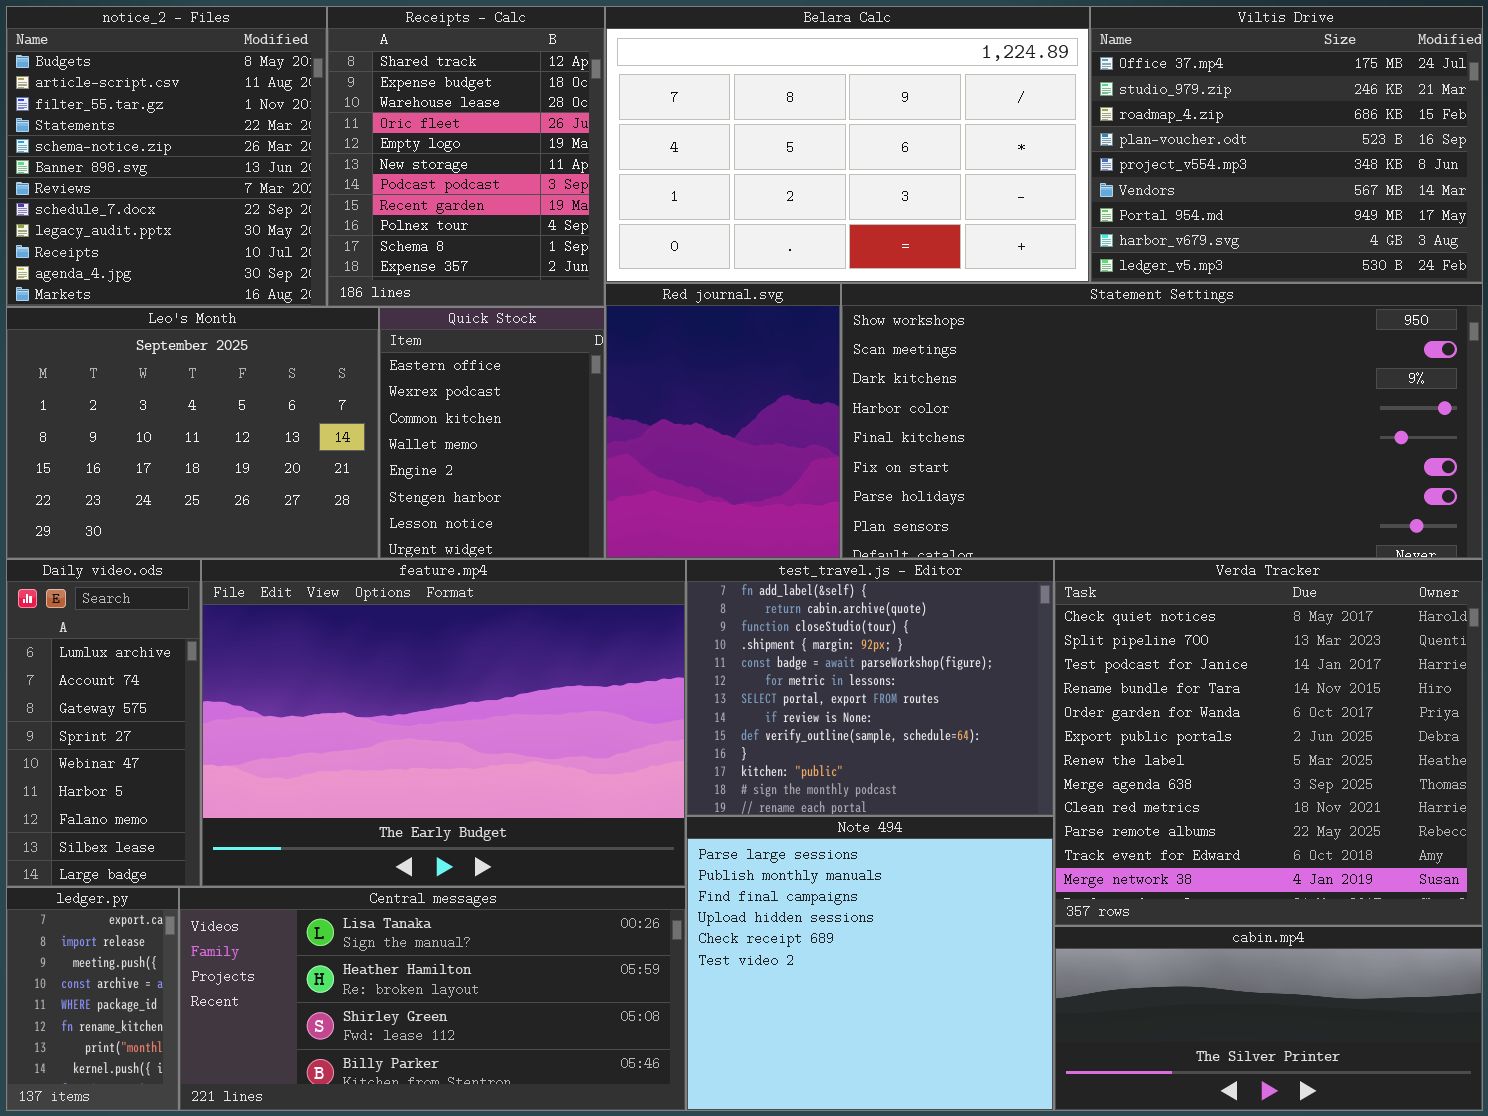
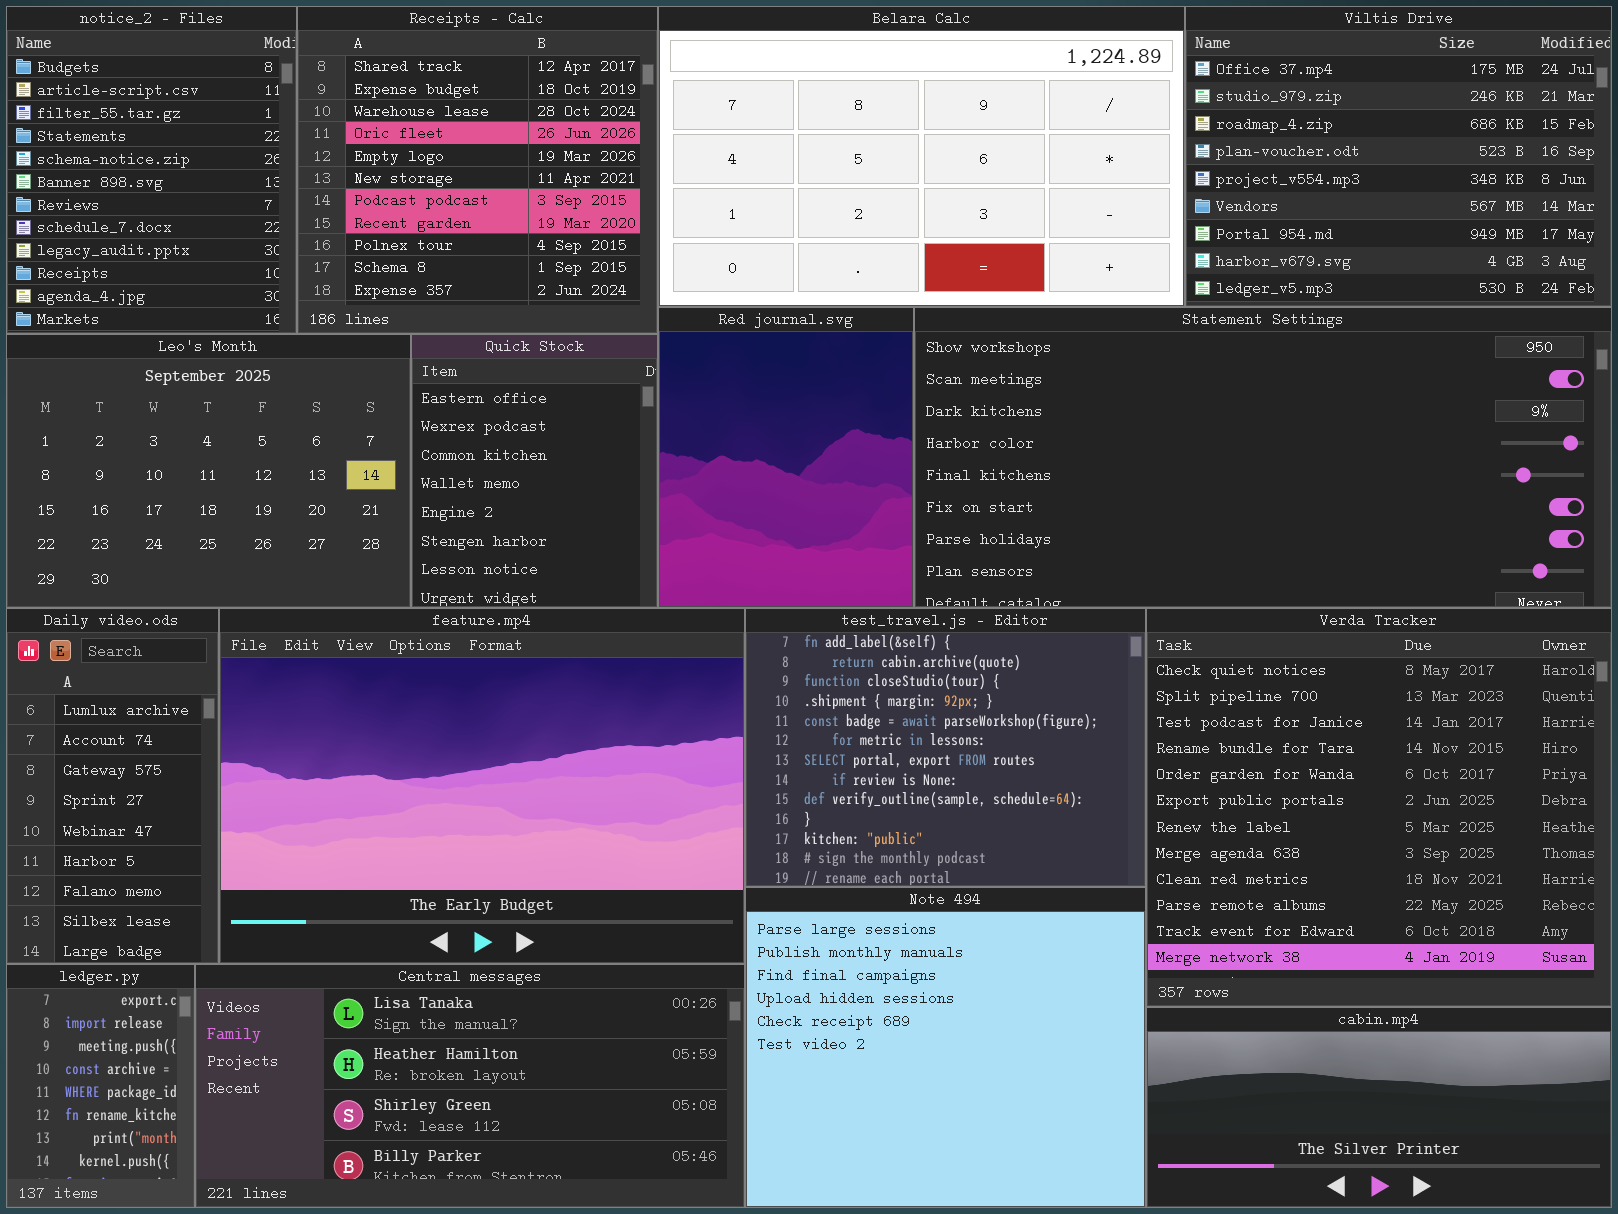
notice_2 - Files: [6,6,327,307] -> [6,6,297,334], resized
Receipts - Calc: [327,6,605,307] -> [297,6,658,334], resized

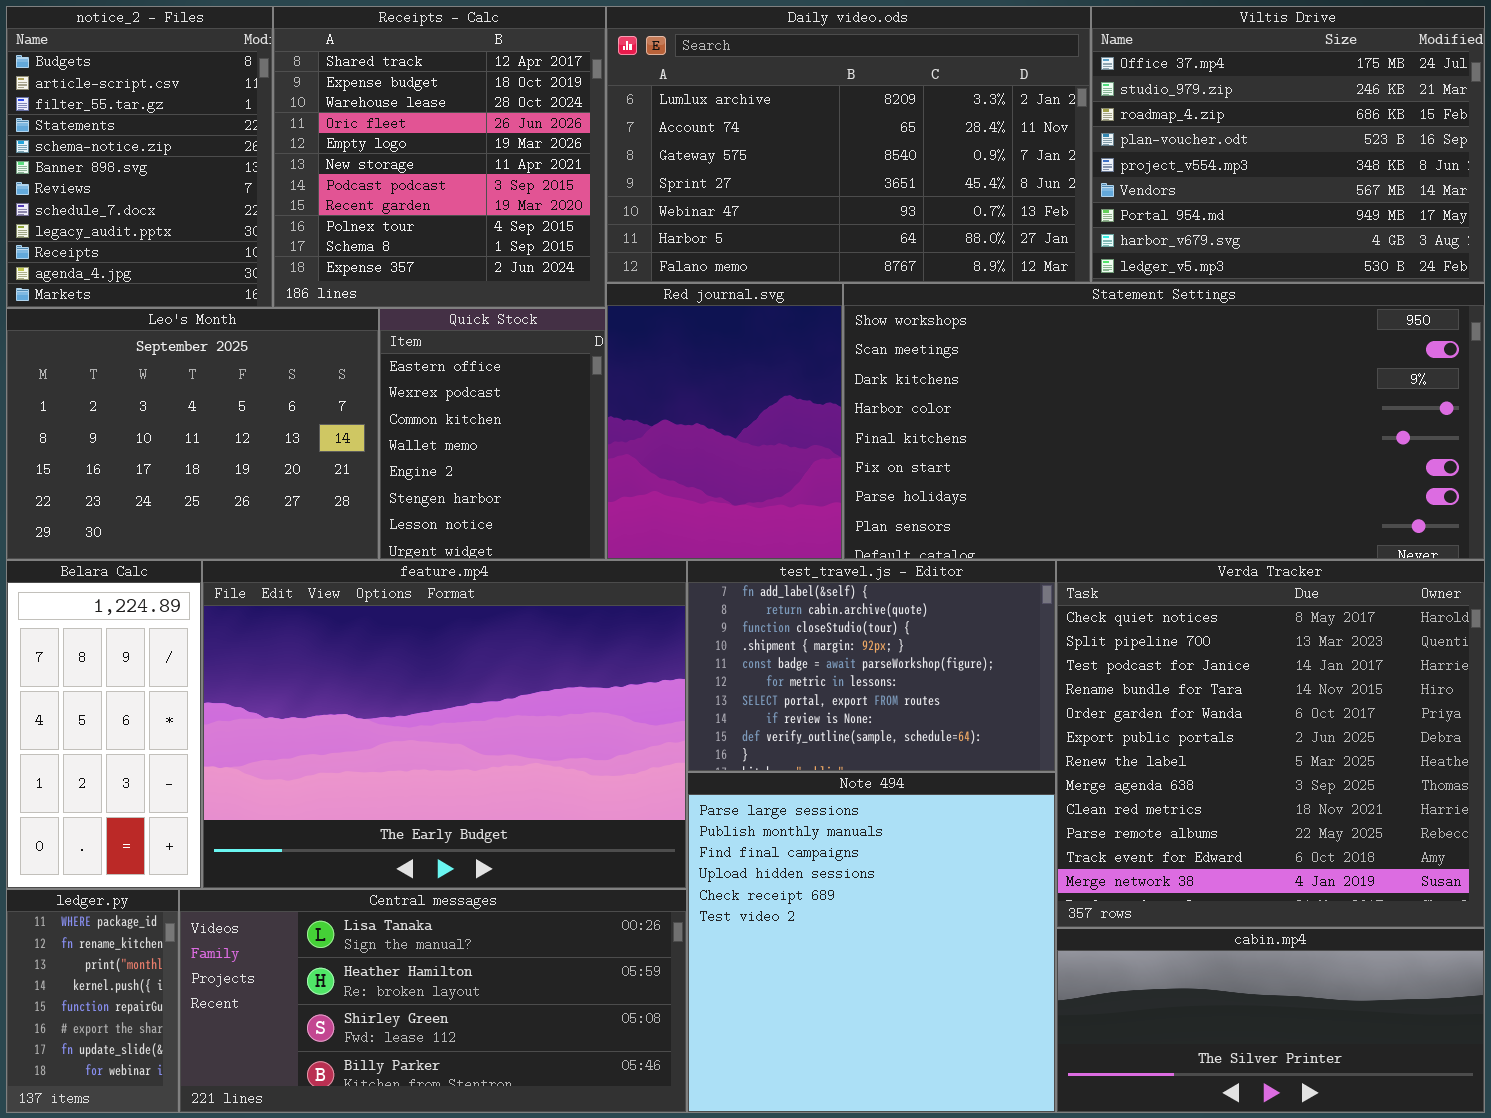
Belara Calc: [658,6,1185,307] -> [6,560,202,889], moved, resized
Daily video.ods: [6,608,219,964] -> [606,6,1091,283], moved, resized
test_travel.js - Editor: [745,608,1146,887] -> [687,560,1056,772], resized
Note 494: [745,887,1146,1208] -> [687,772,1056,1113], resized
ledger.py: [6,964,195,1208] -> [6,889,179,1113], scrolled down 4 rows

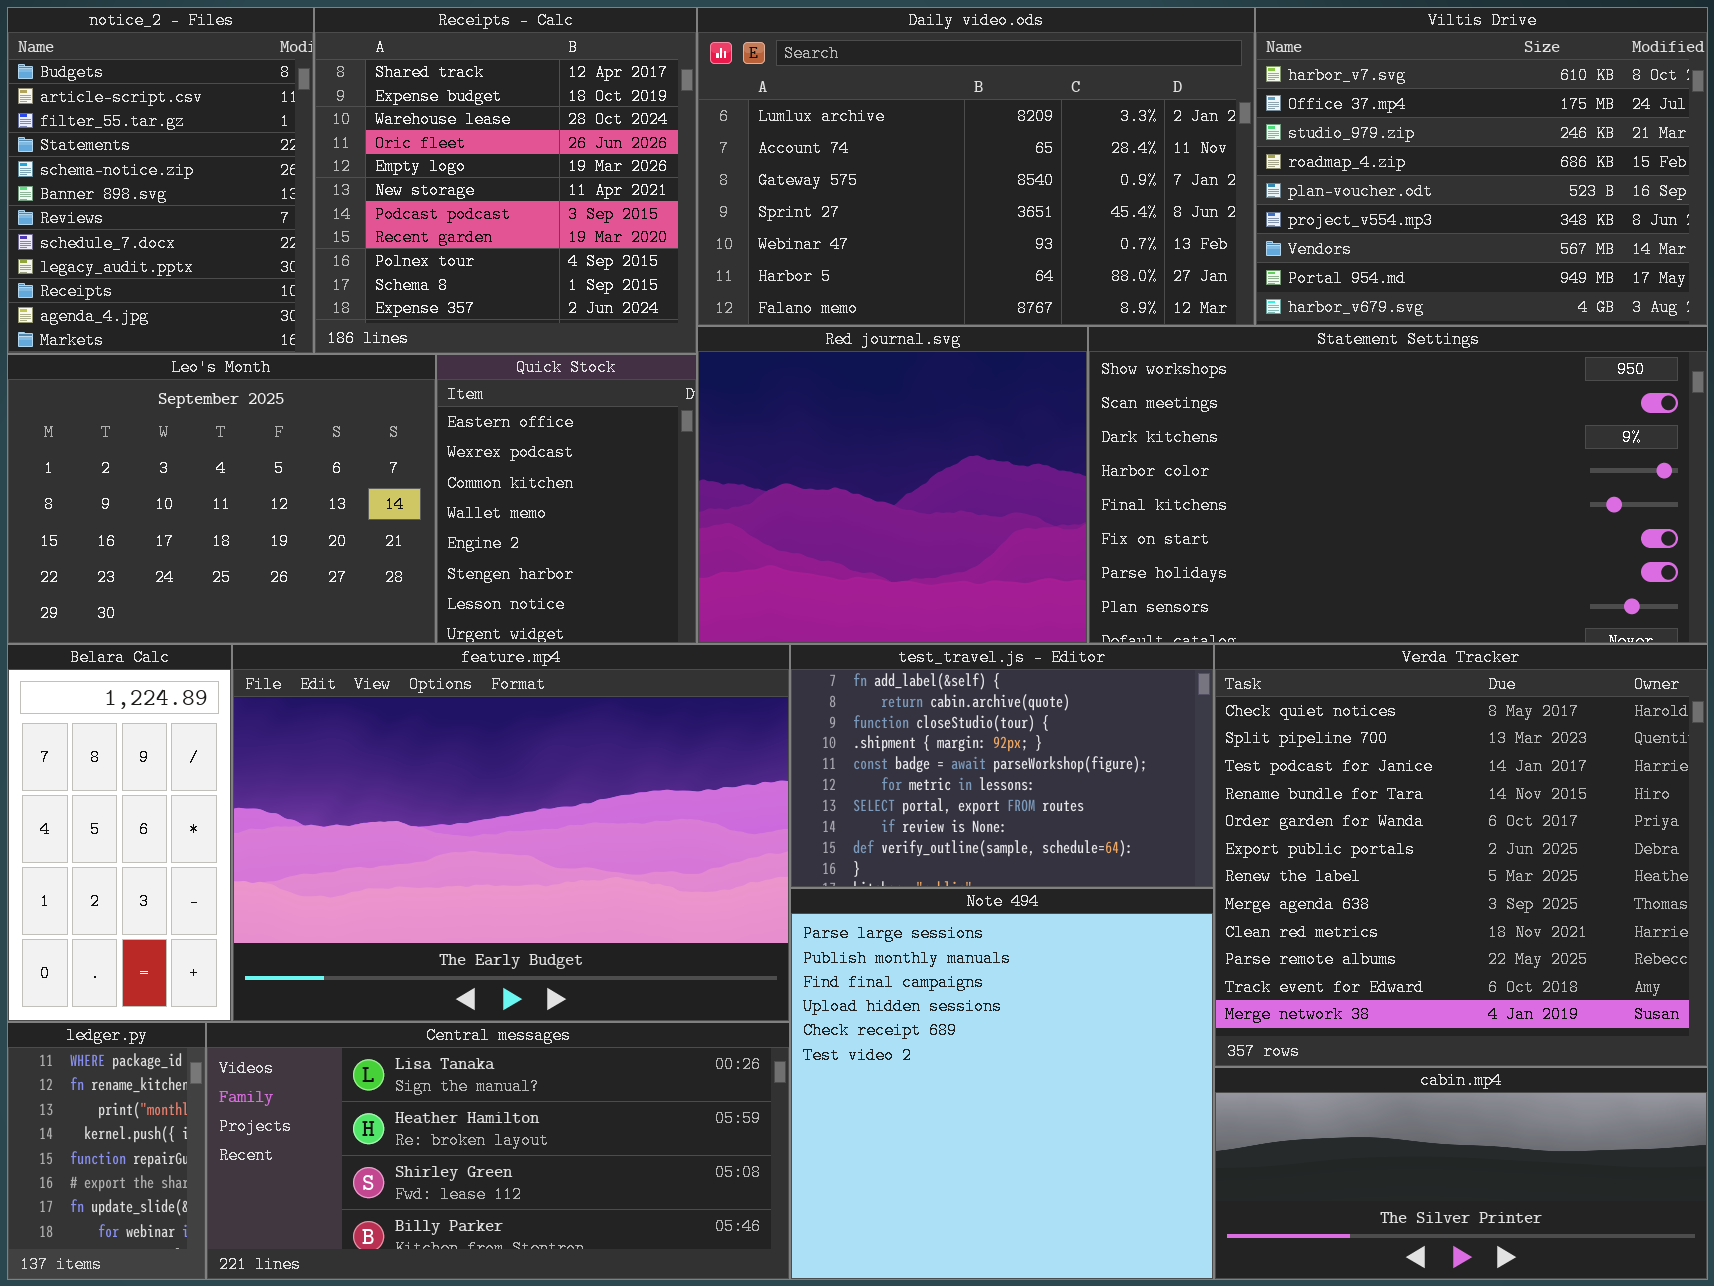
Viltis Drive: [1091,6,1485,283] -> [1255,7,1708,326], scrolled up 1 row
Red journal.svg: [606,283,843,560] -> [697,326,1088,644], resized
Statement Settings: [843,283,1485,560] -> [1088,326,1708,644], resized

